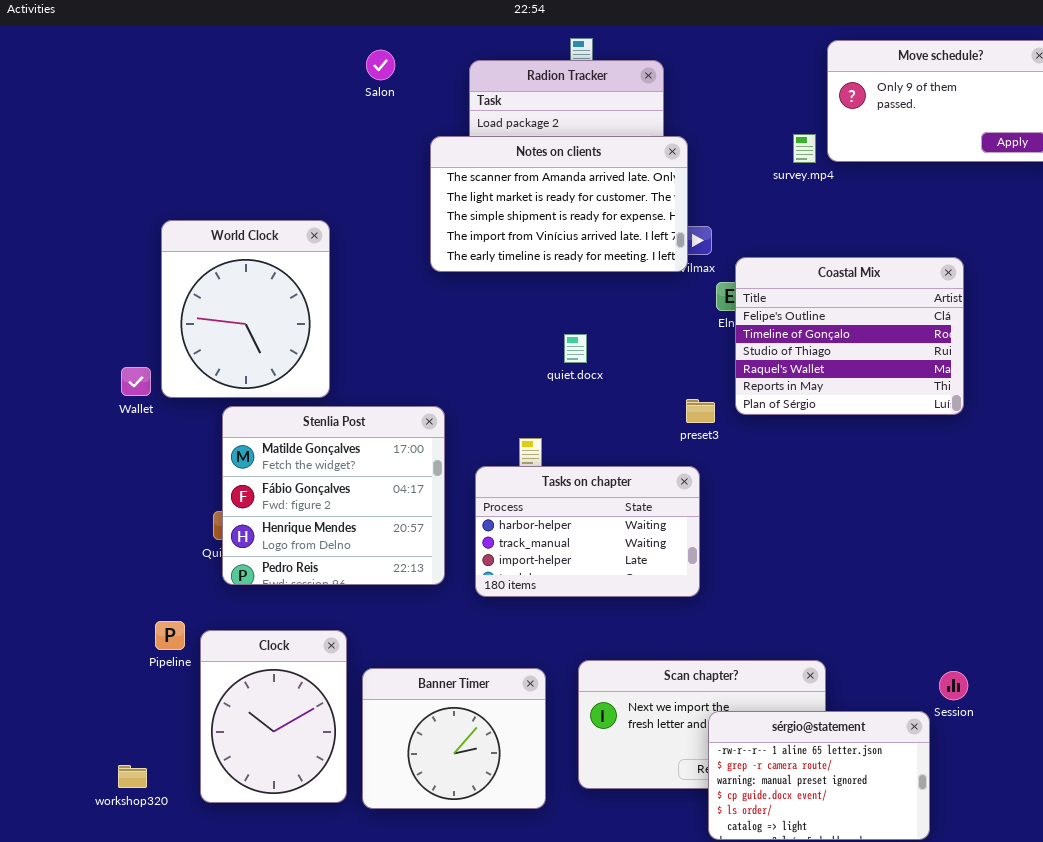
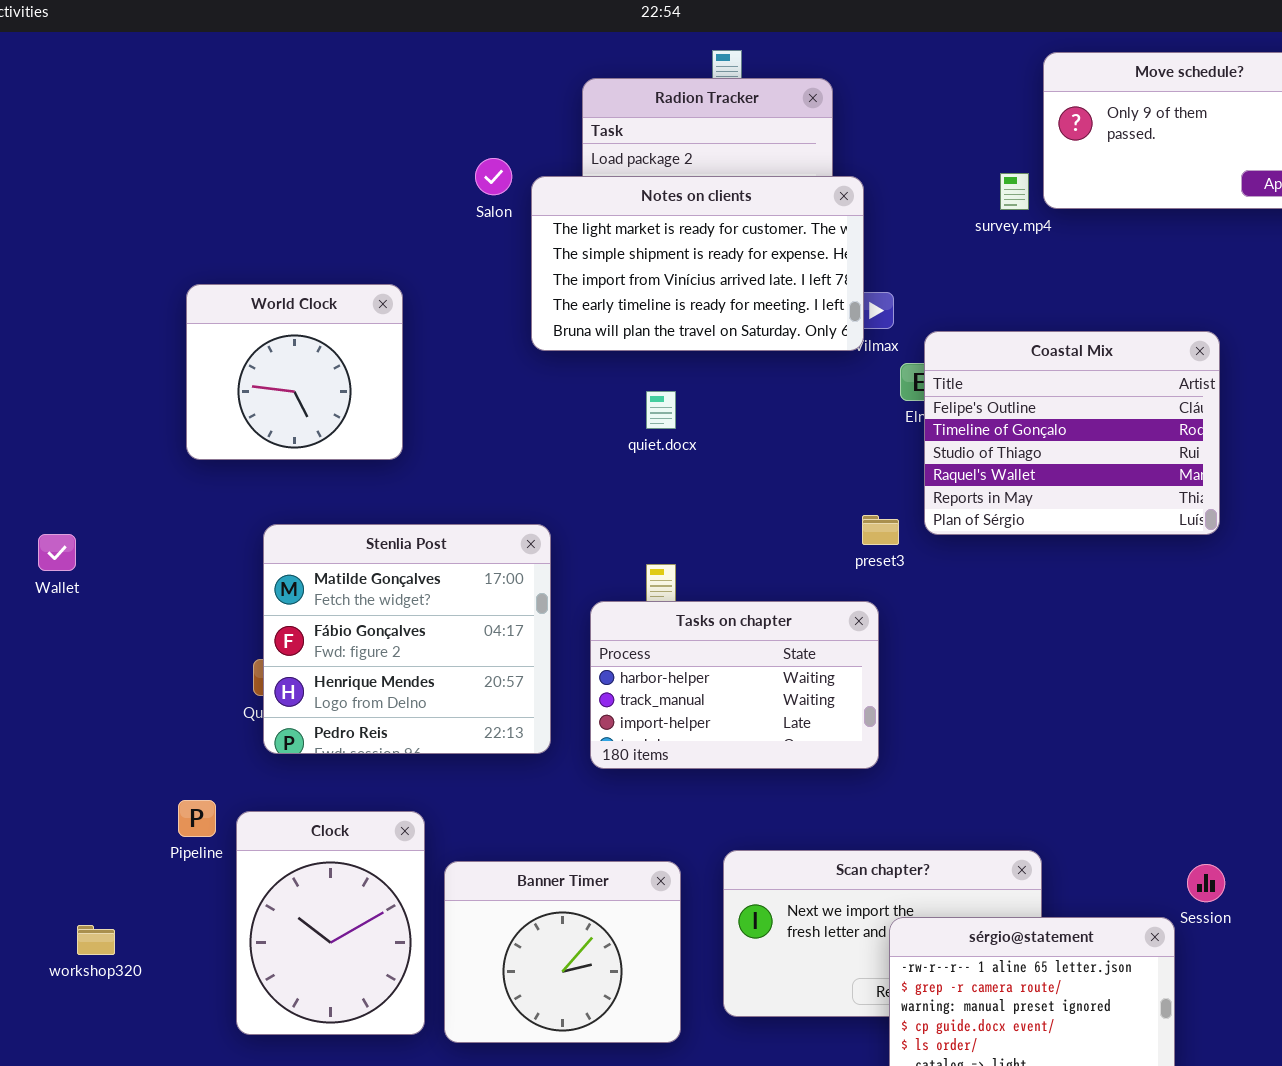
Salon: [366,50,395,80] -> [475,158,512,195], moved
Notes on clients: [430,136,688,272] -> [531,176,864,351], scrolled down 1 row
World Clock: [161,220,330,398] -> [186,284,403,460], resized
quiet.docx: [564,334,587,363] -> [646,391,676,429], moved
Wallet: [121,367,151,396] -> [38,534,76,571], moved
workshop320: [118,765,147,788] -> [77,925,115,955], moved

